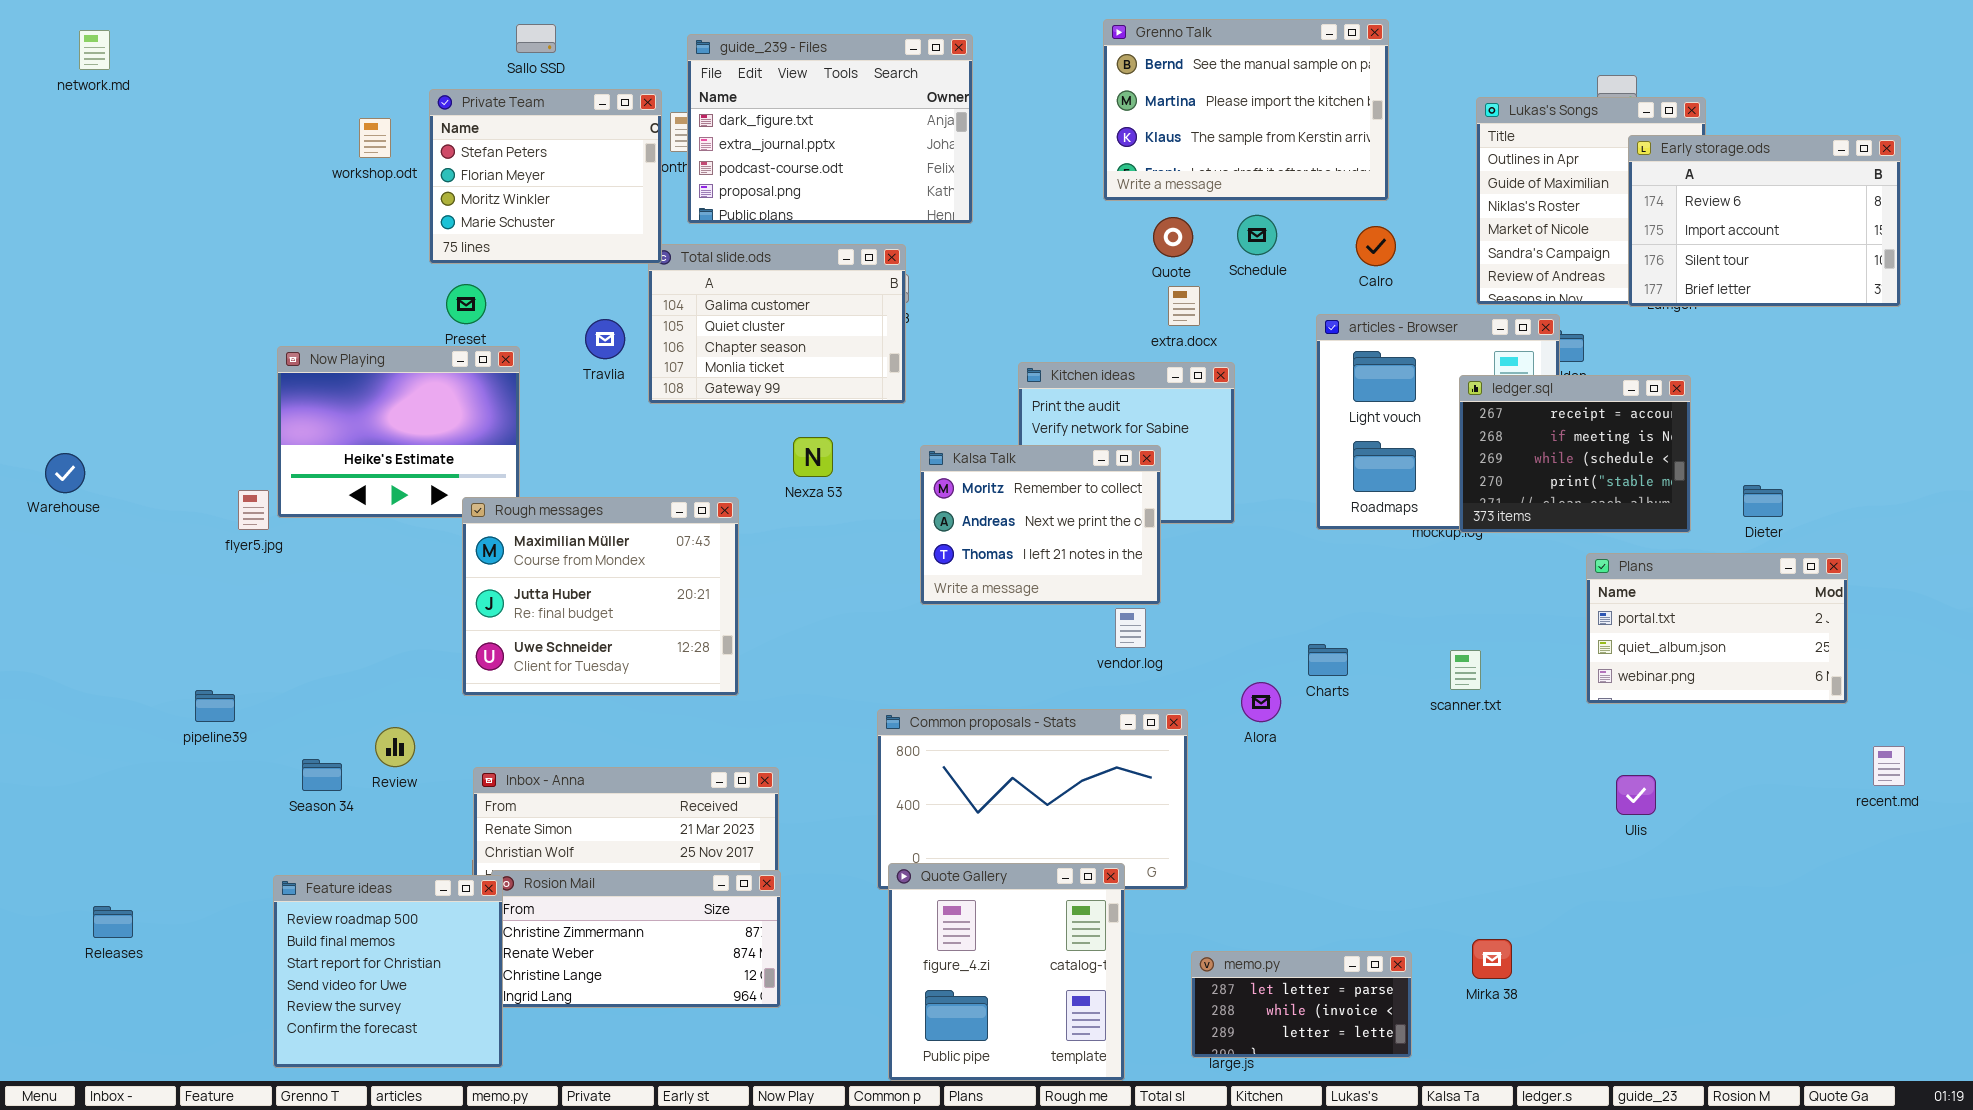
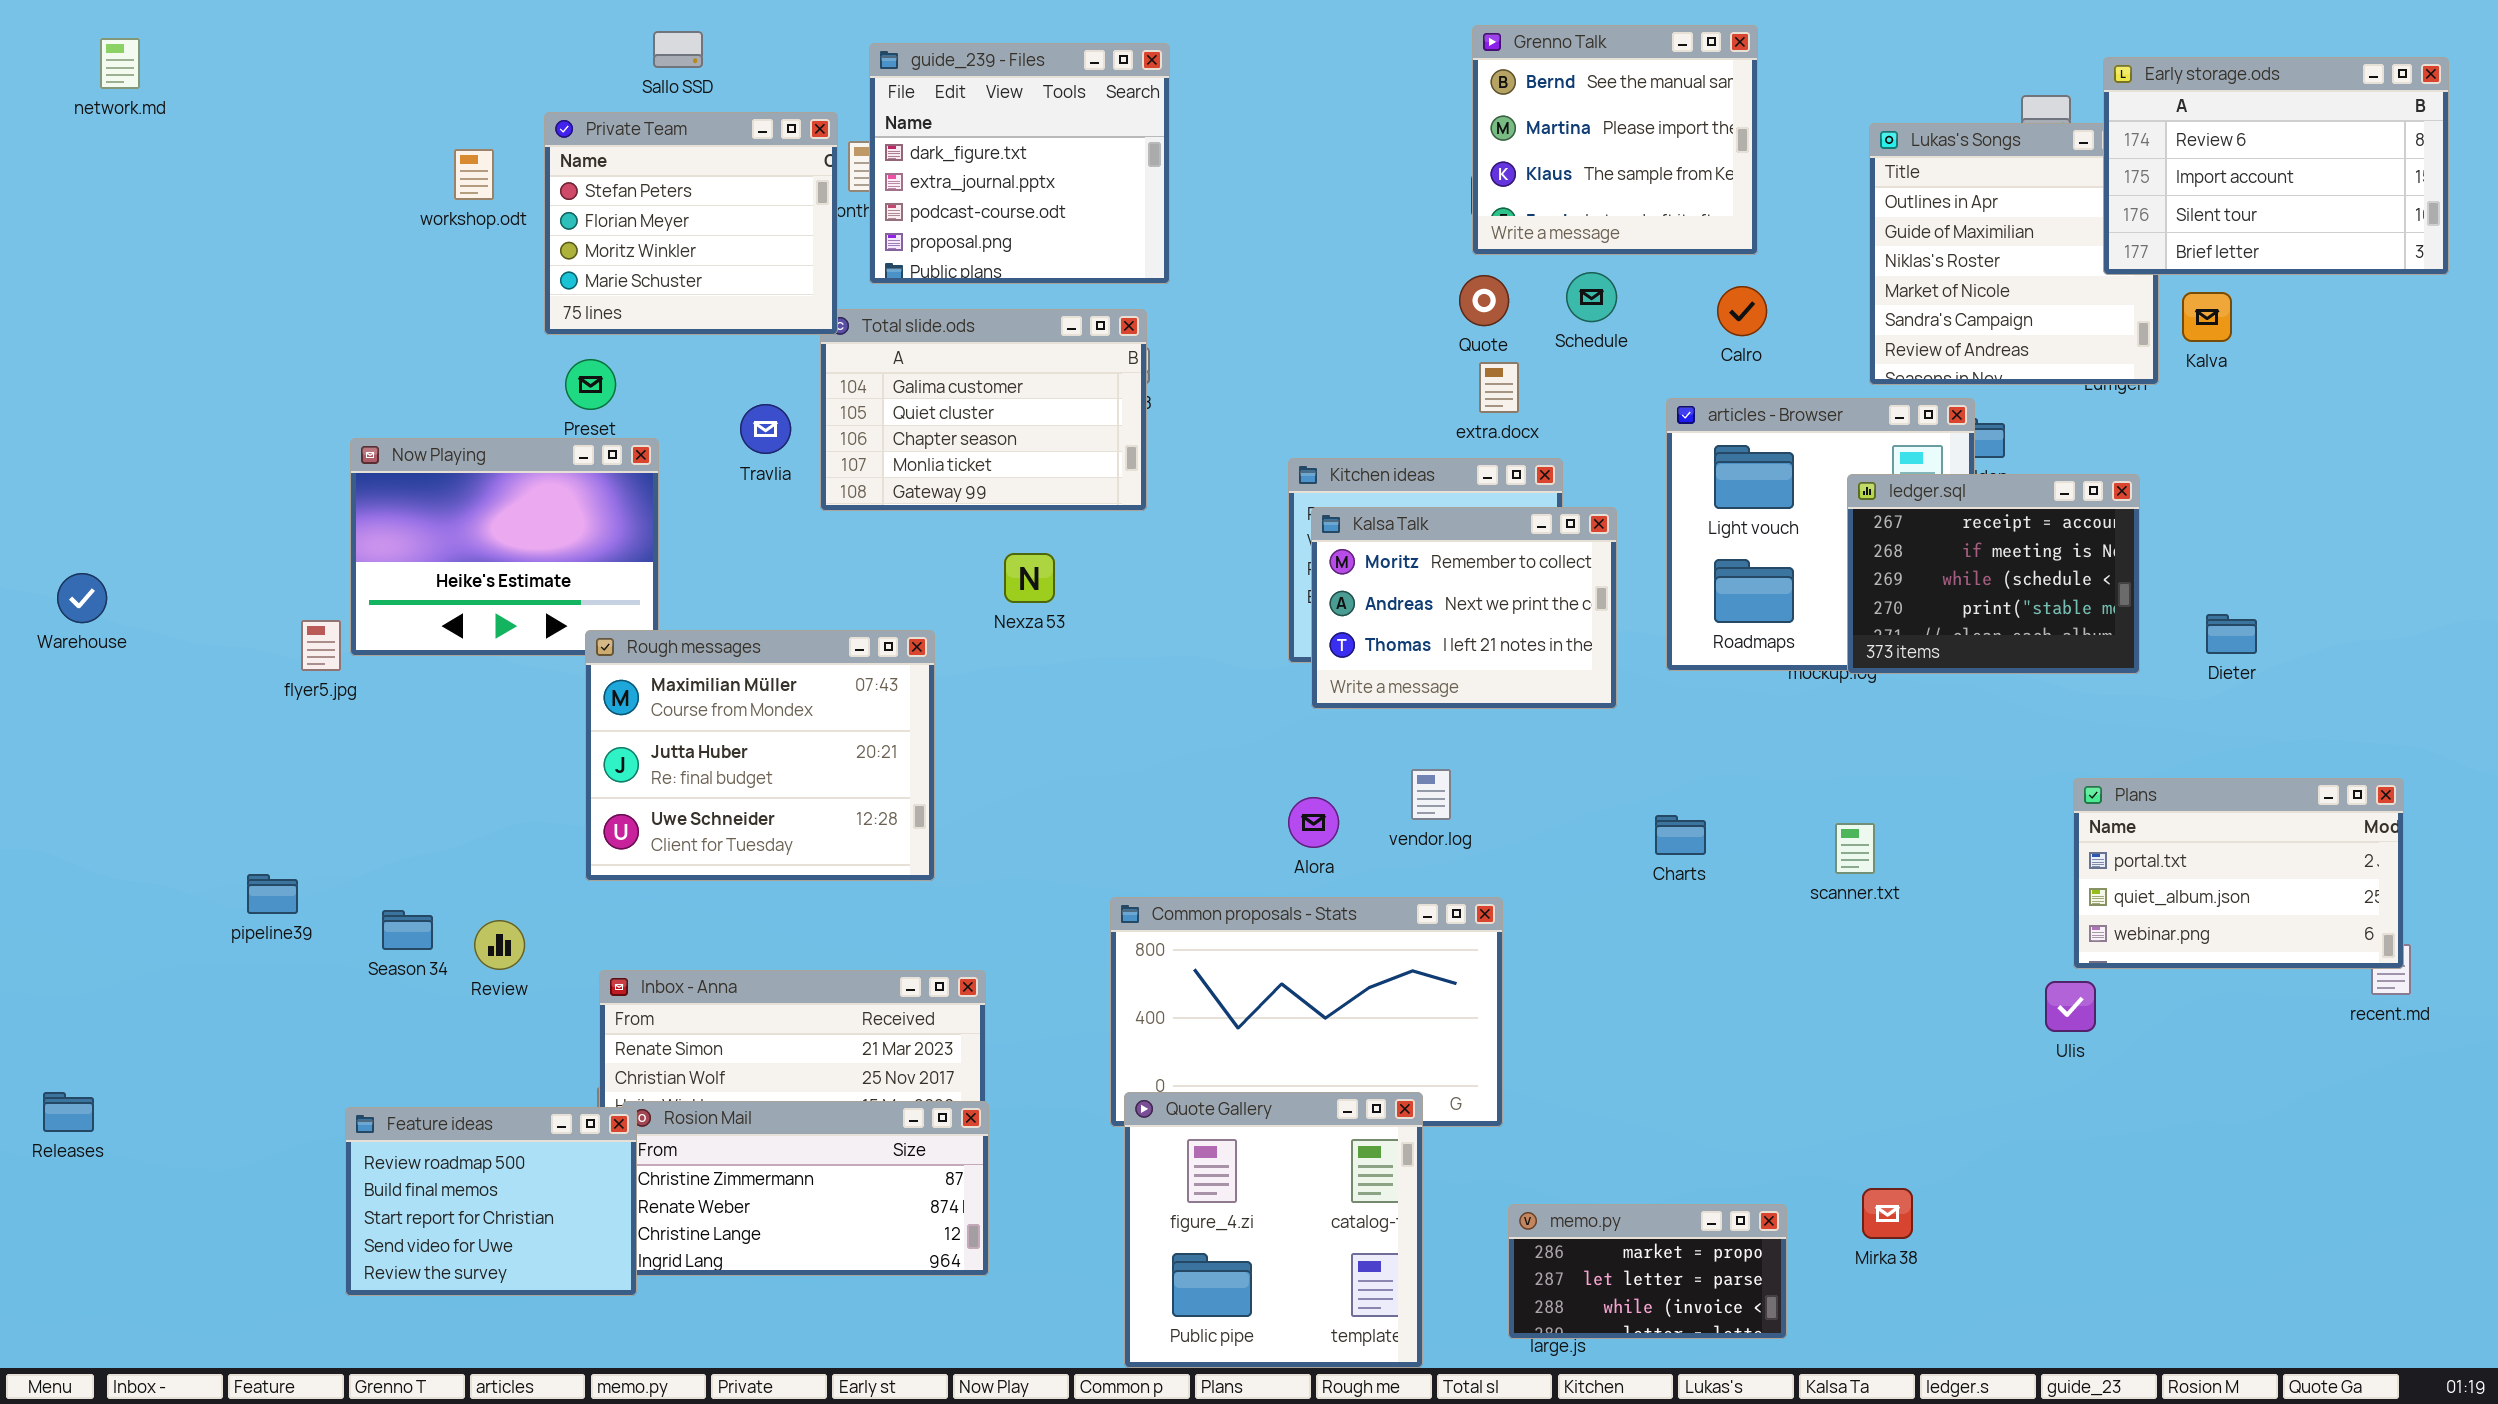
Grenno Talk: [1103,19,1389,201] -> [1472,25,1758,255], resized
guide_239 - Files: [687,34,973,224] -> [869,43,1170,284], resized
Early storage.ods: [1628,135,1901,307] -> [2103,57,2449,275], moved
Kalsa Talk: [920,445,1161,605] -> [1311,507,1617,709], moved
Plans: [1586,553,1848,704] -> [2073,778,2404,969], moved
Alora: [1241,682,1281,722] -> [1288,797,1339,848], moved
Season 34: [302,759,342,791] -> [382,910,433,950], moved
Feature ideas: [273,875,503,1068] -> [345,1107,637,1296], resized
Releases: [93,906,133,938] -> [43,1092,94,1132], moved
memo.py: [1191,951,1412,1058] -> [1508,1204,1787,1339], scrolled up 1 row

